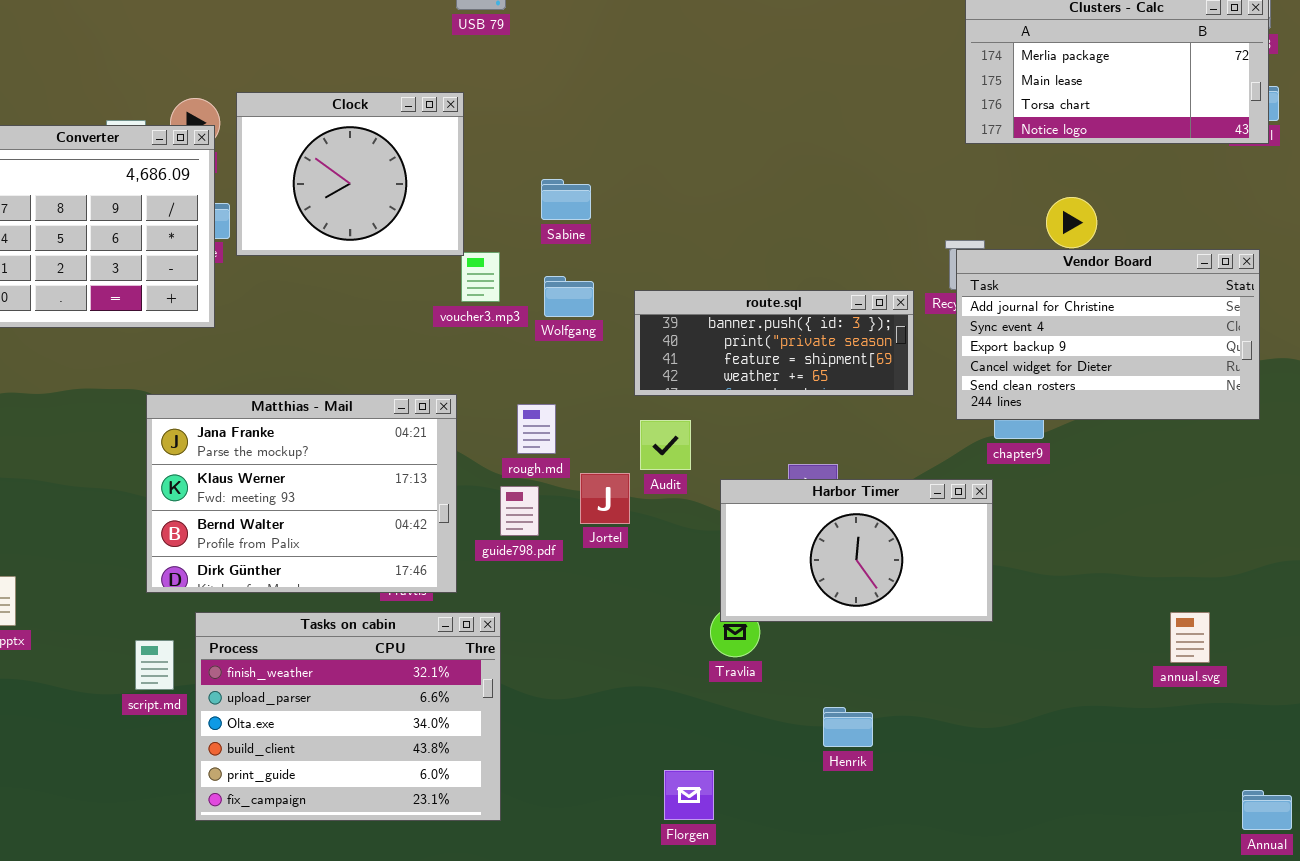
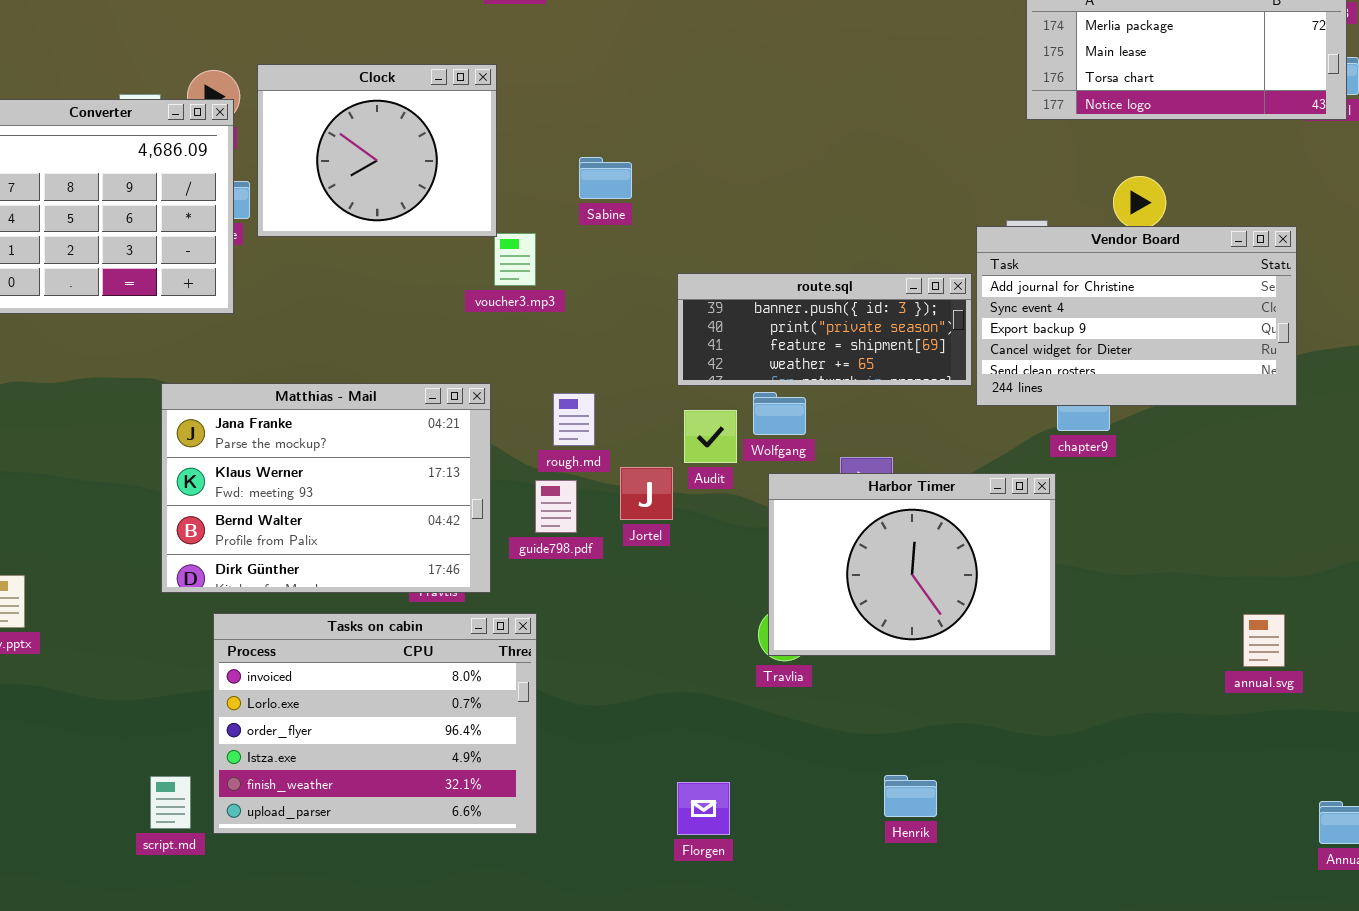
Vendor Board: [956,249,1260,420] -> [976,226,1297,406], moved
Wolfgang: [544,276,594,317] -> [753,392,806,435], moved
Harbor Timer: [720,479,993,622] -> [768,473,1056,656], resized
Tasks on cabin: [195,612,501,821] -> [213,613,537,834], scrolled up 4 rows
script.md: [135,640,174,690] -> [150,776,191,829], moved
Henrik: [823,707,873,747] -> [884,775,937,817], moved
Florgen: [664,770,714,820] -> [677,782,730,835], moved

